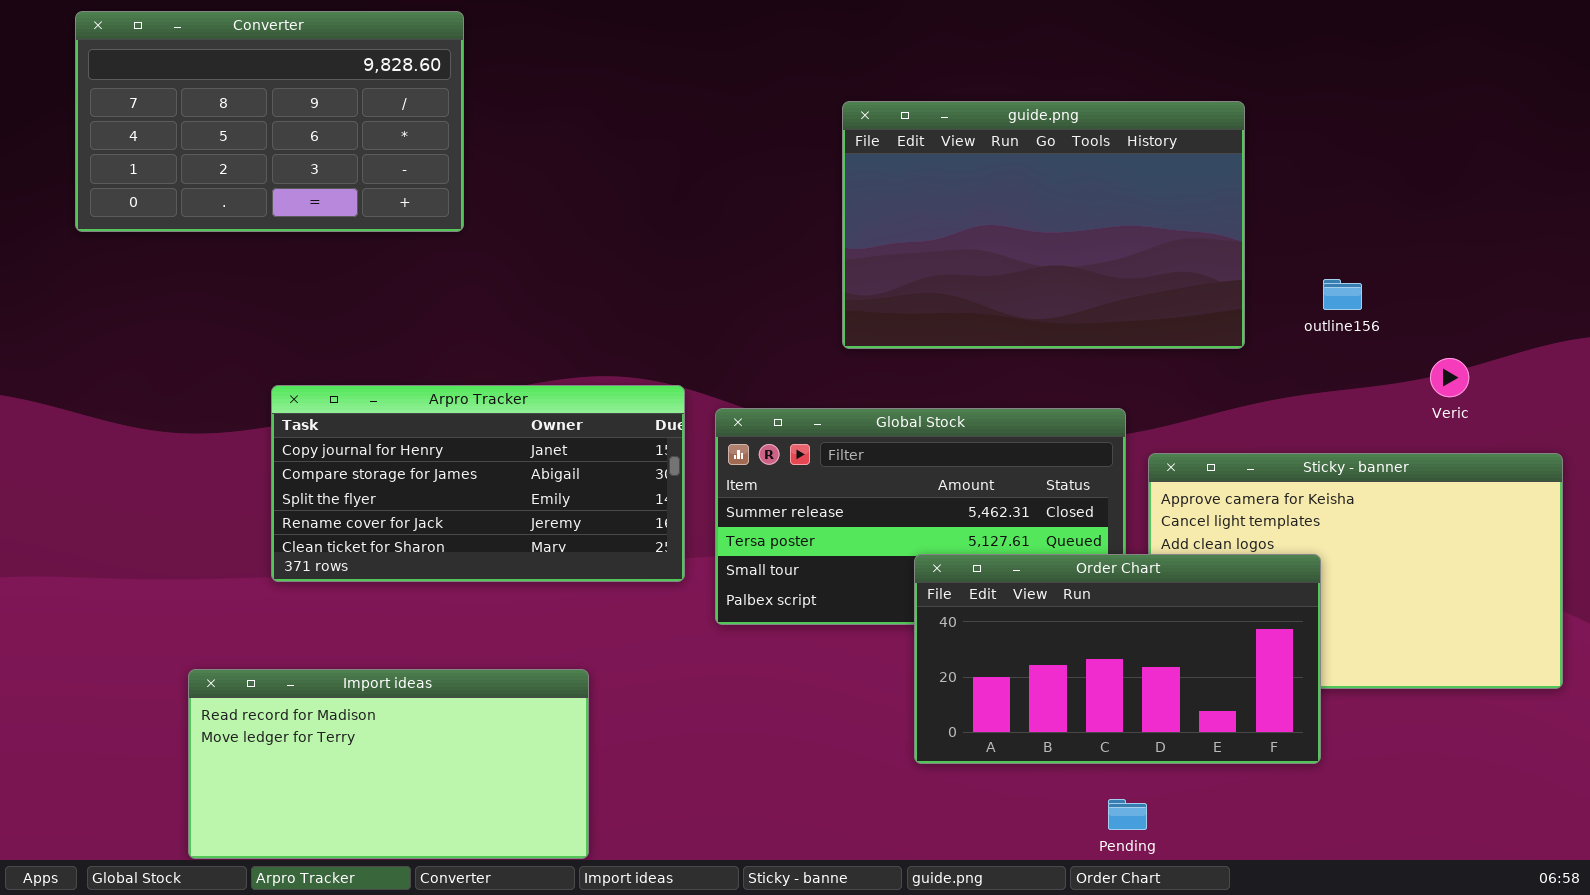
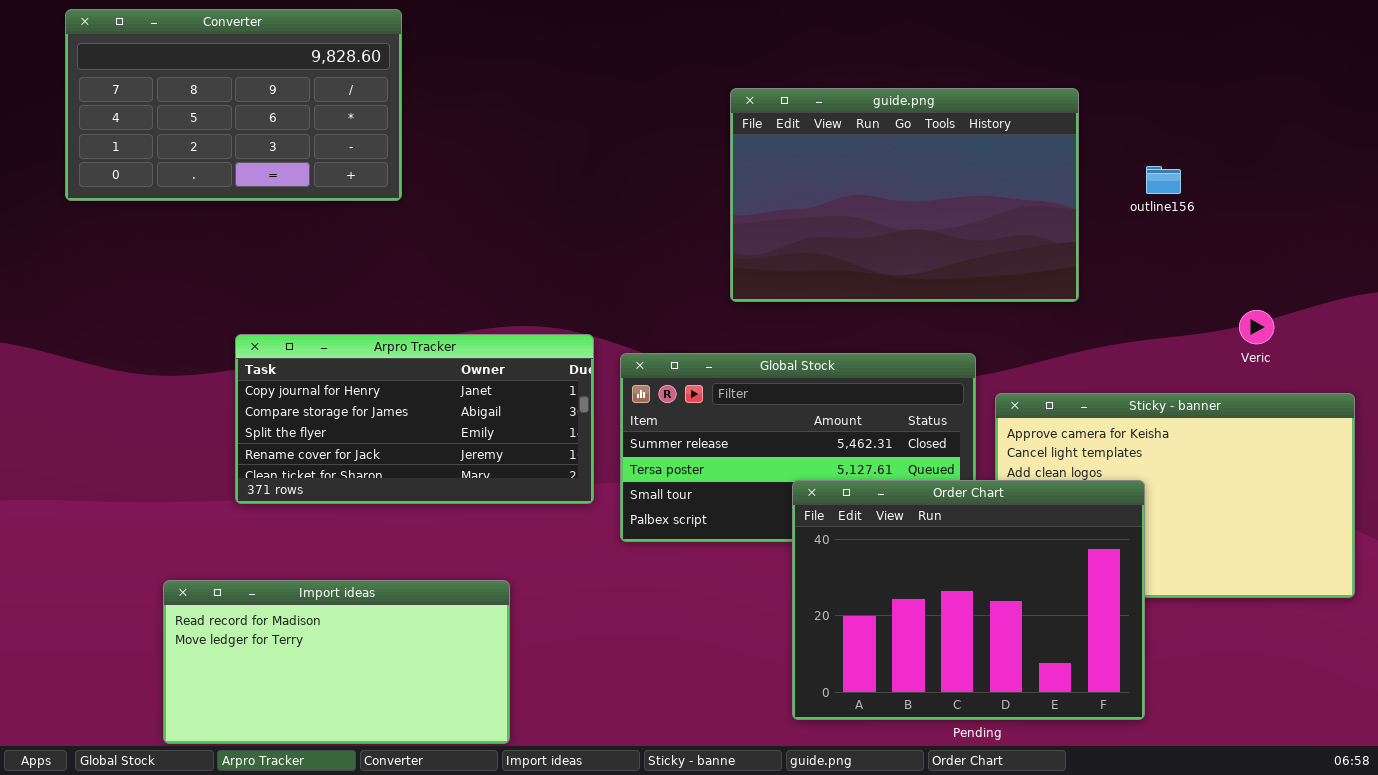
outline156: [1323,279,1362,310] -> [1146,166,1181,194], moved
Order Chart: [914,554,1321,764] -> [792,480,1145,720], resized

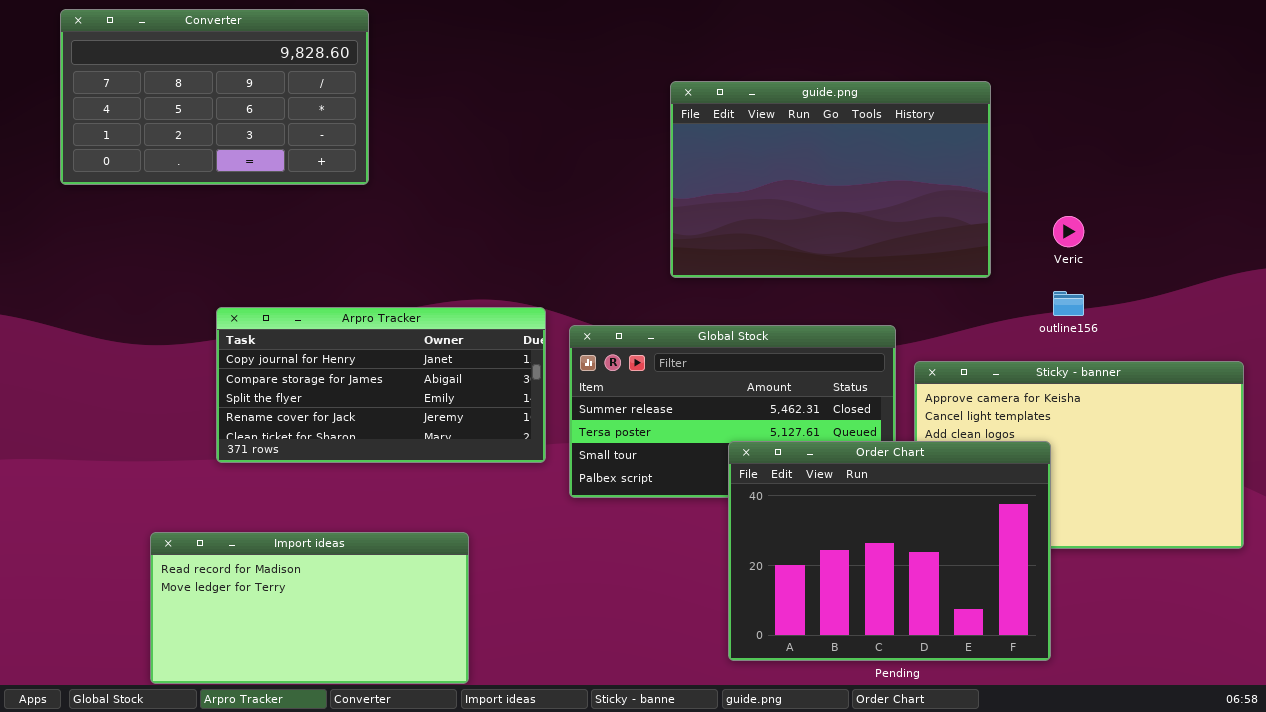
outline156: [1146,166,1181,194] -> [1053,291,1084,316], moved
Veric: [1239,310,1274,344] -> [1053,216,1084,247], moved

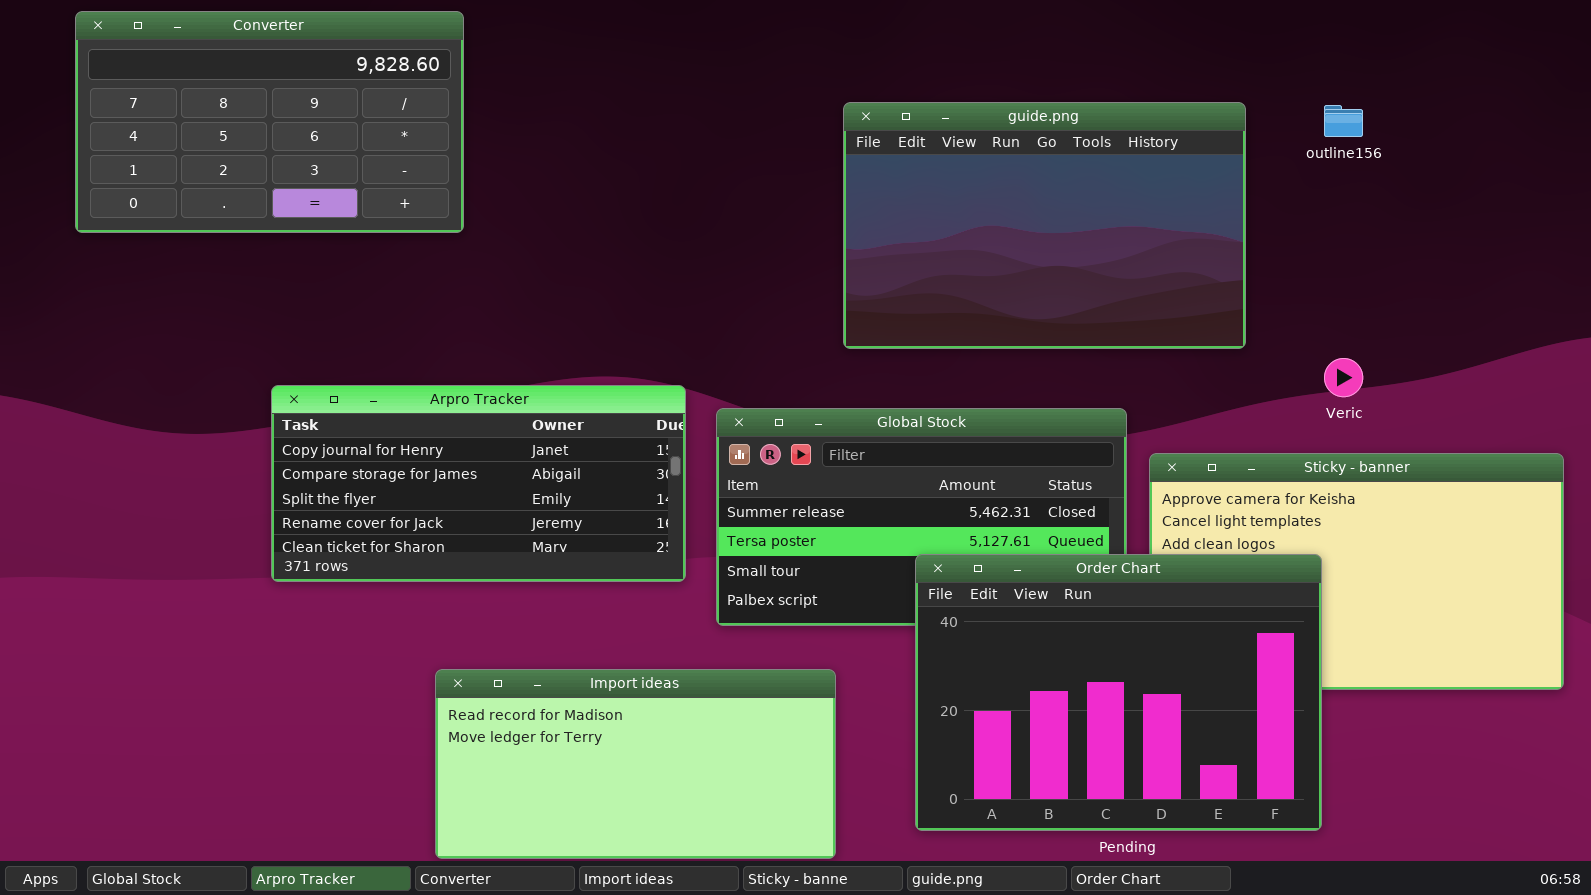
Veric: [1053,216,1084,247] -> [1324,358,1363,397], moved
outline156: [1053,291,1084,316] -> [1324,105,1363,137], moved
Import ideas: [150,532,469,684] -> [435,669,836,859], moved

